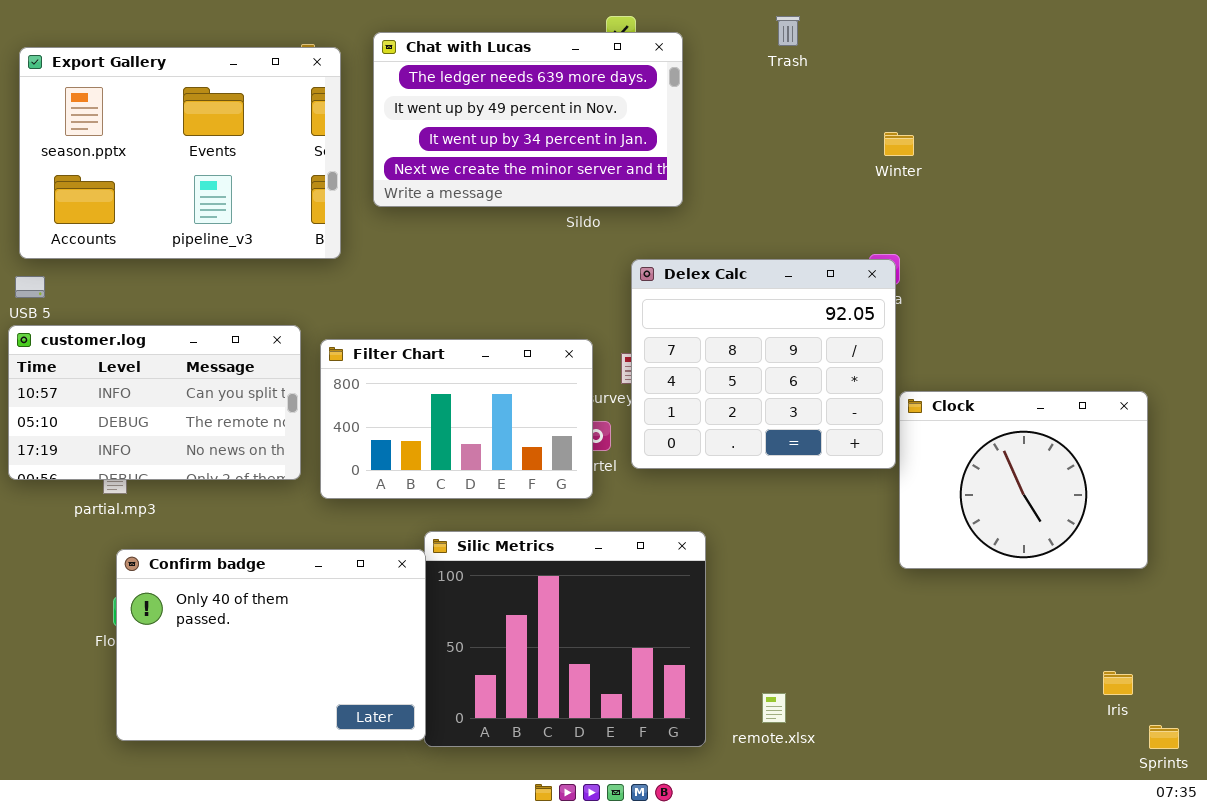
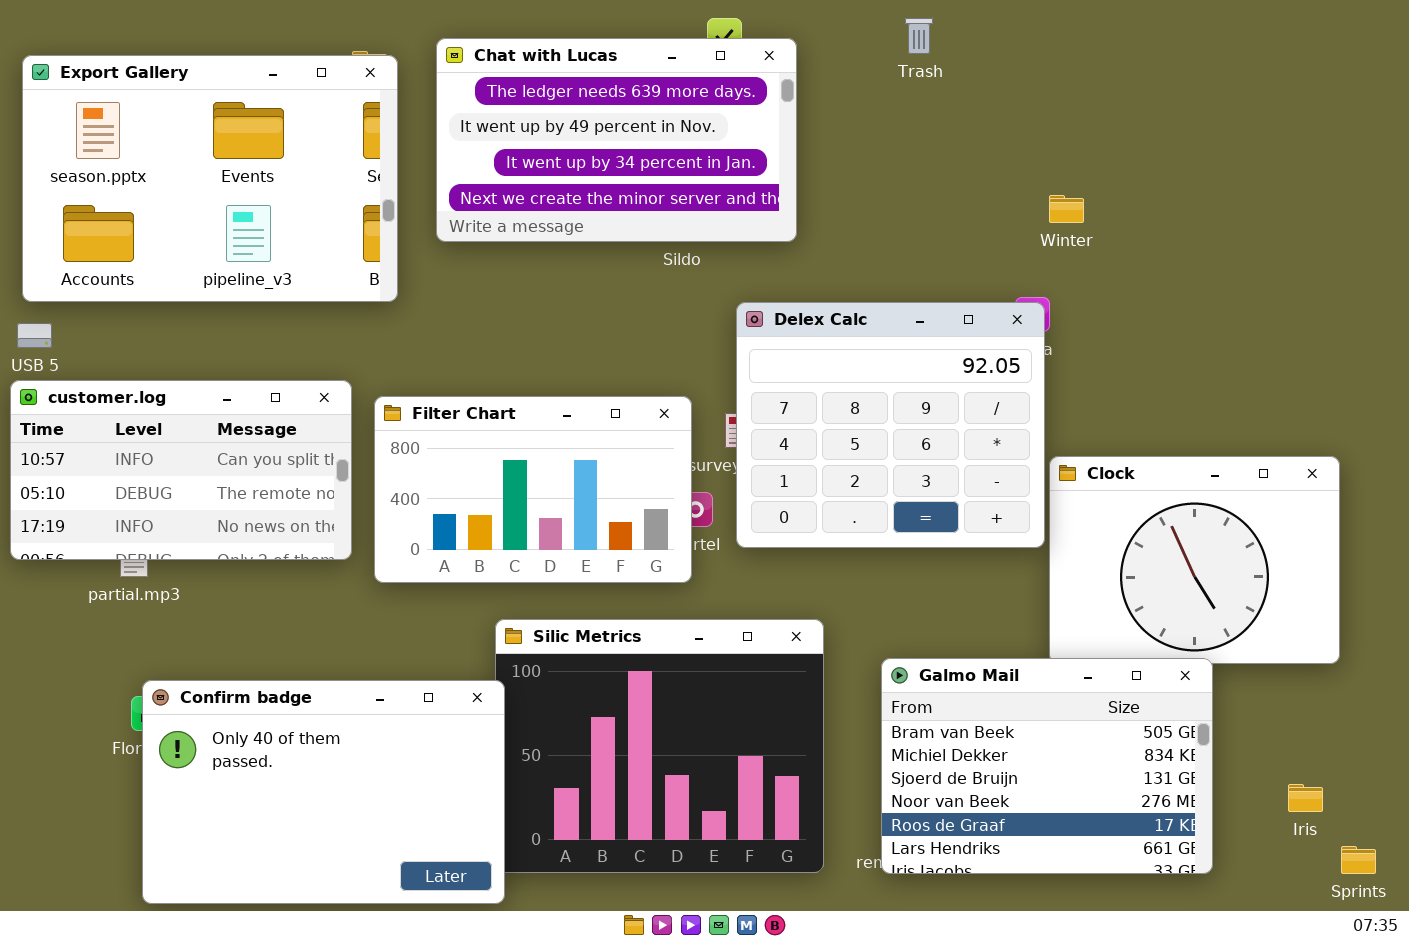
Winter: [884,132,914,156] -> [1049,195,1084,223], moved
Confirm badge: [116,549,426,741] -> [142,680,505,904], moved
Galmo Mail: none -> [881,658,1213,874], opened

